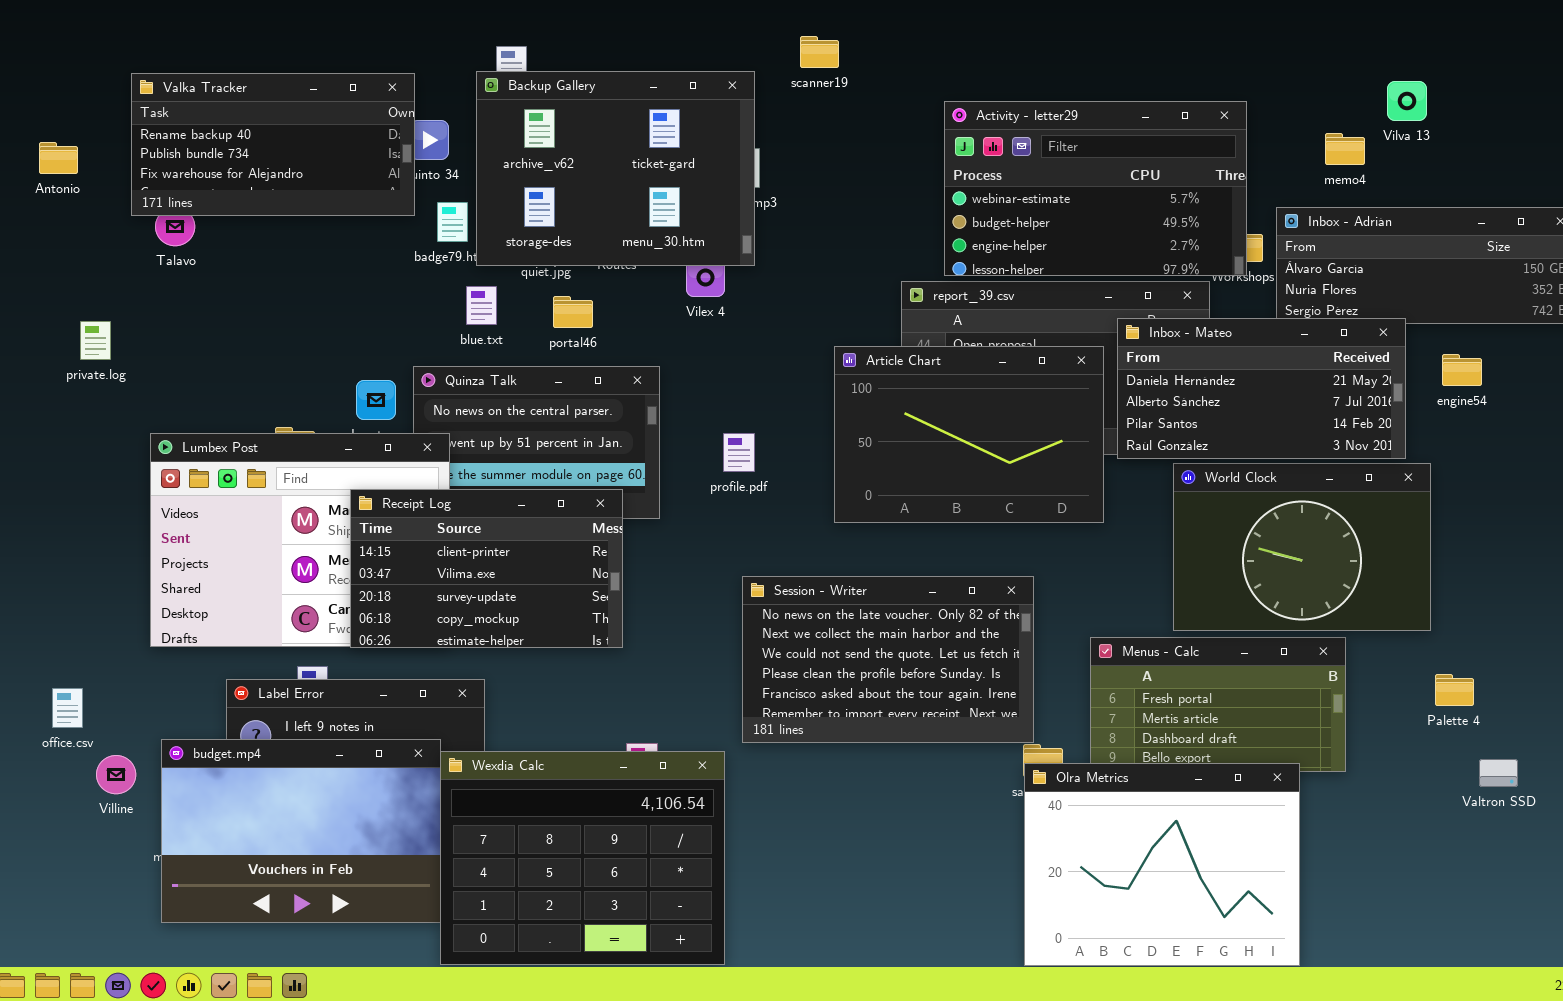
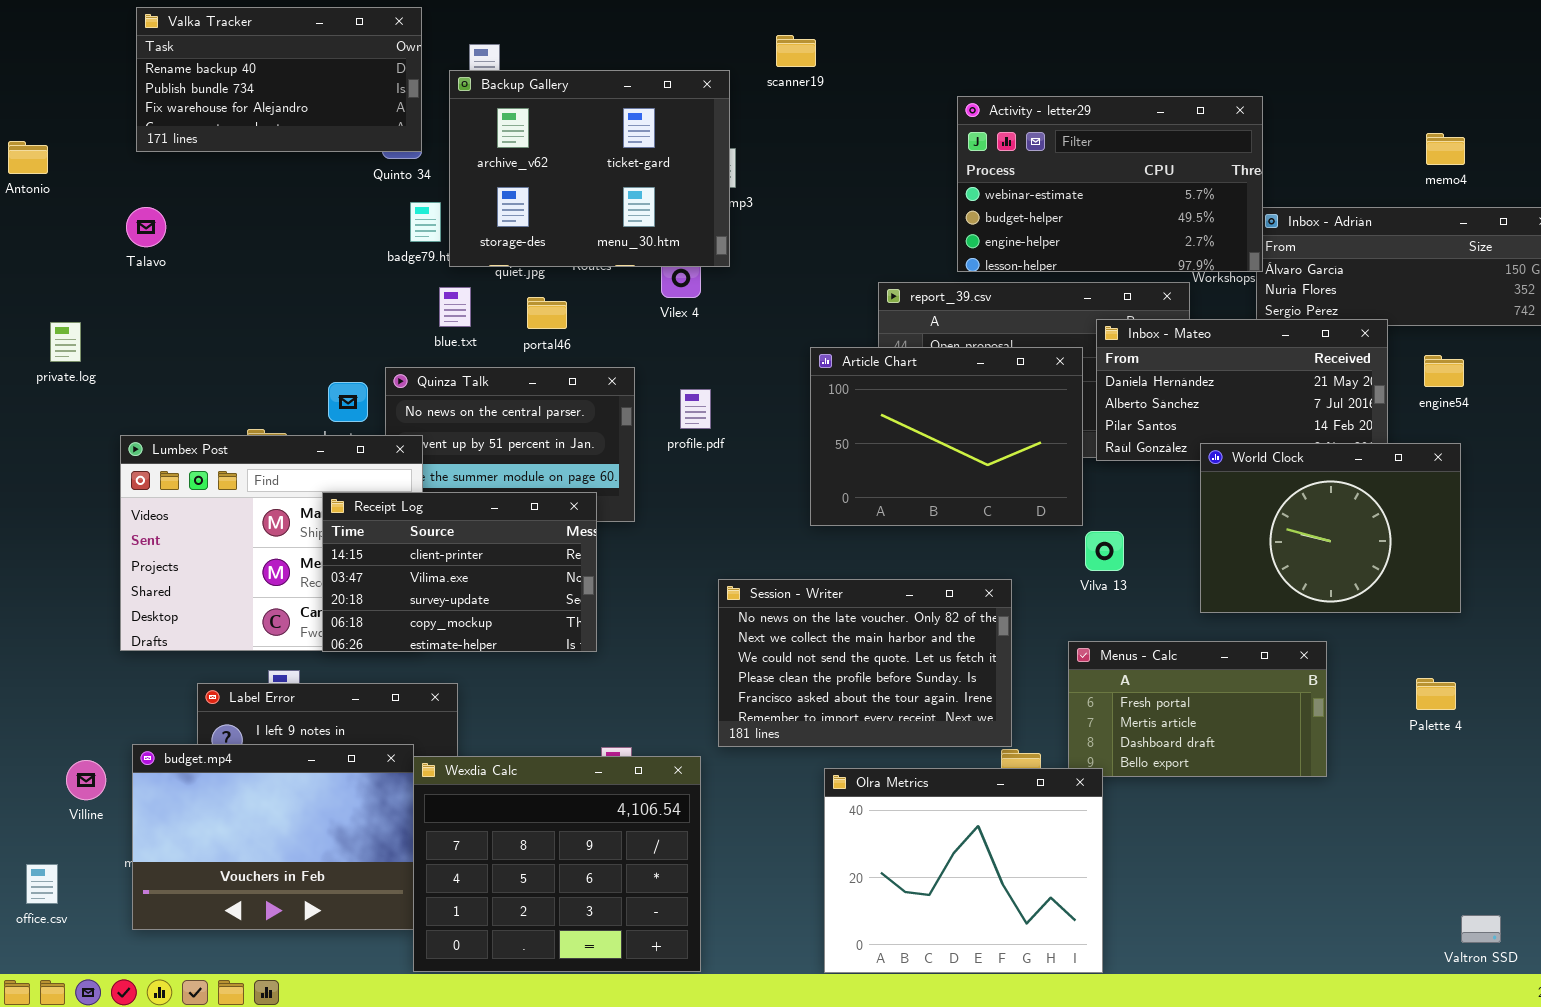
Valka Tracker: [131,73,415,216] -> [136,7,422,152], moved
Vilva 13: [1387,81,1427,121] -> [1085,531,1124,571], moved
Activity - letter29: [944,101,1247,276] -> [957,96,1263,272], moved
memo4: [1325,133,1365,165] -> [1426,133,1465,165], moved
profile.pdf: [723,433,755,472] -> [680,389,711,429], moved
World Clock: [1173,463,1431,631] -> [1200,443,1461,613], moved
office.csv: [52,688,83,728] -> [26,864,58,904], moved
Valtron SSD: [1479,759,1518,787] -> [1461,915,1501,943], moved
Olra Metrics: [1024,763,1300,966] -> [824,768,1103,973], moved

